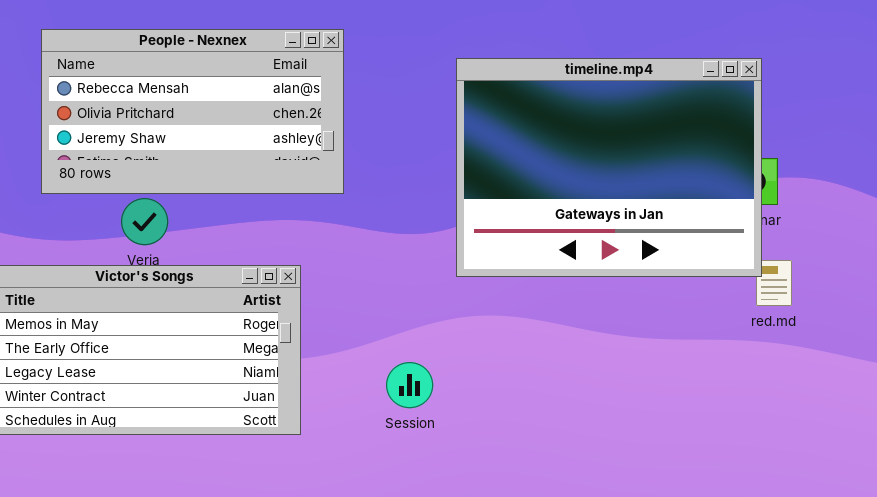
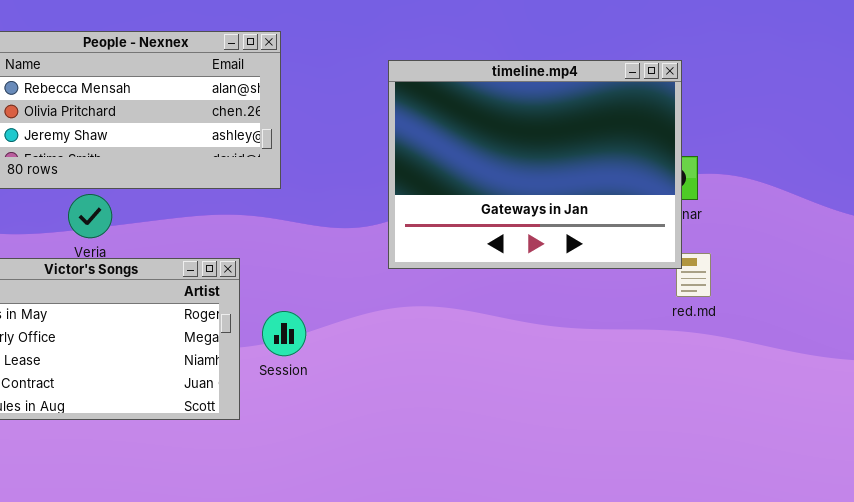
Session: [386,362,433,408] -> [262,311,306,356], moved

